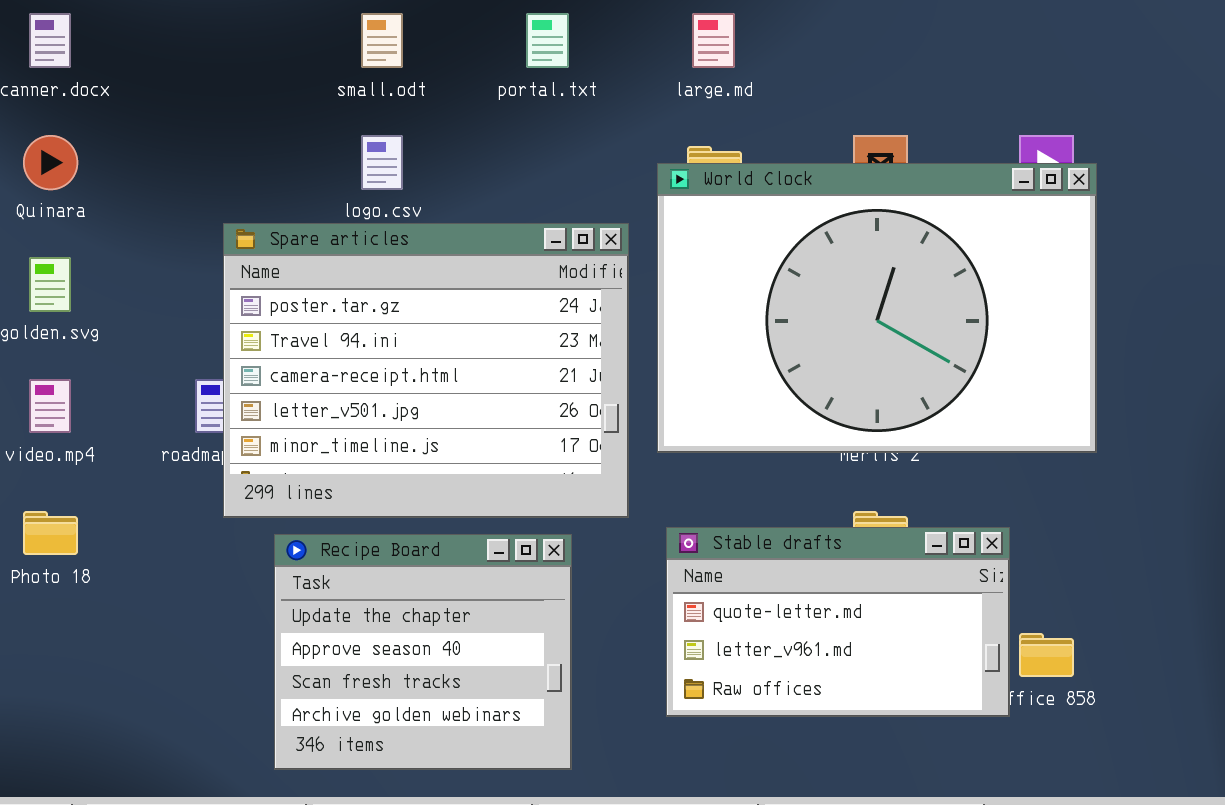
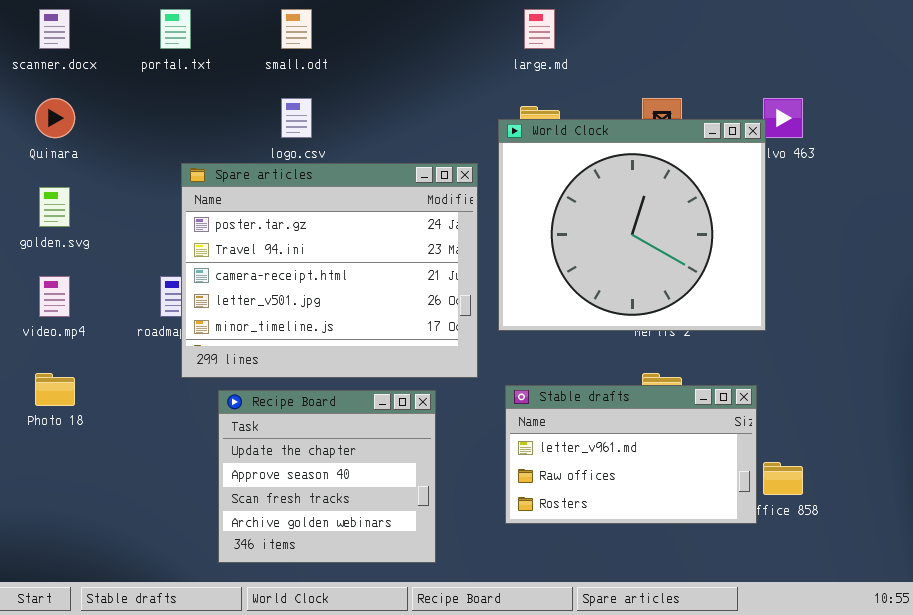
portal.txt: [526,13,569,68] -> [160,9,191,49], moved
World Clock: [657,163,1097,453] -> [498,119,766,331], resized
Stable drafts: [666,527,1010,717] -> [505,385,757,524], scrolled down 1 row

